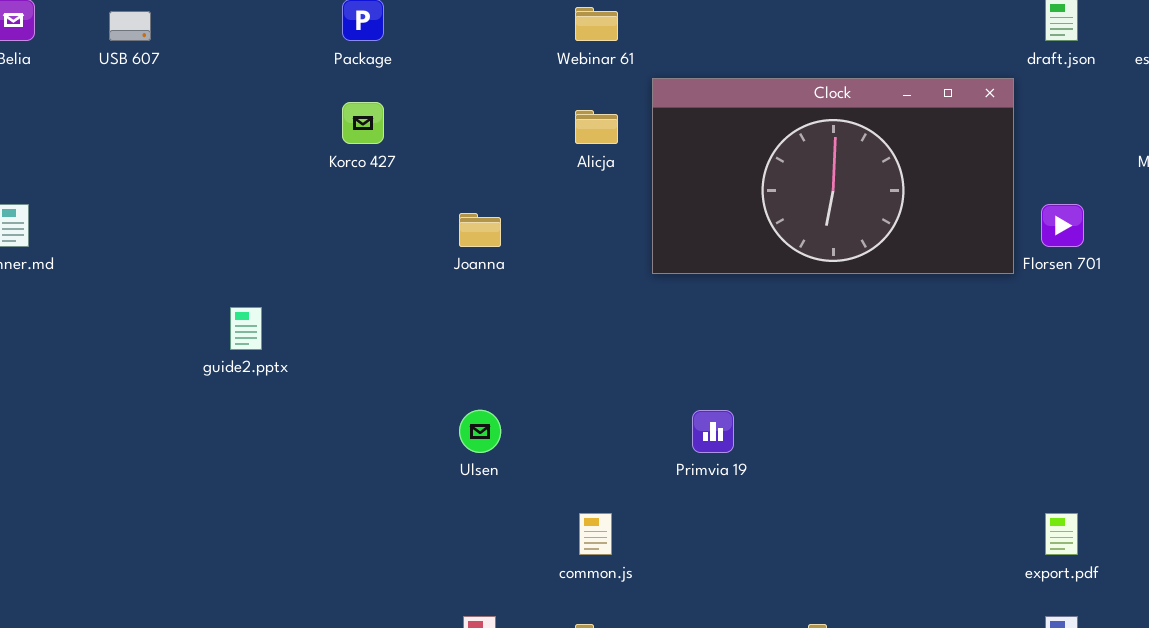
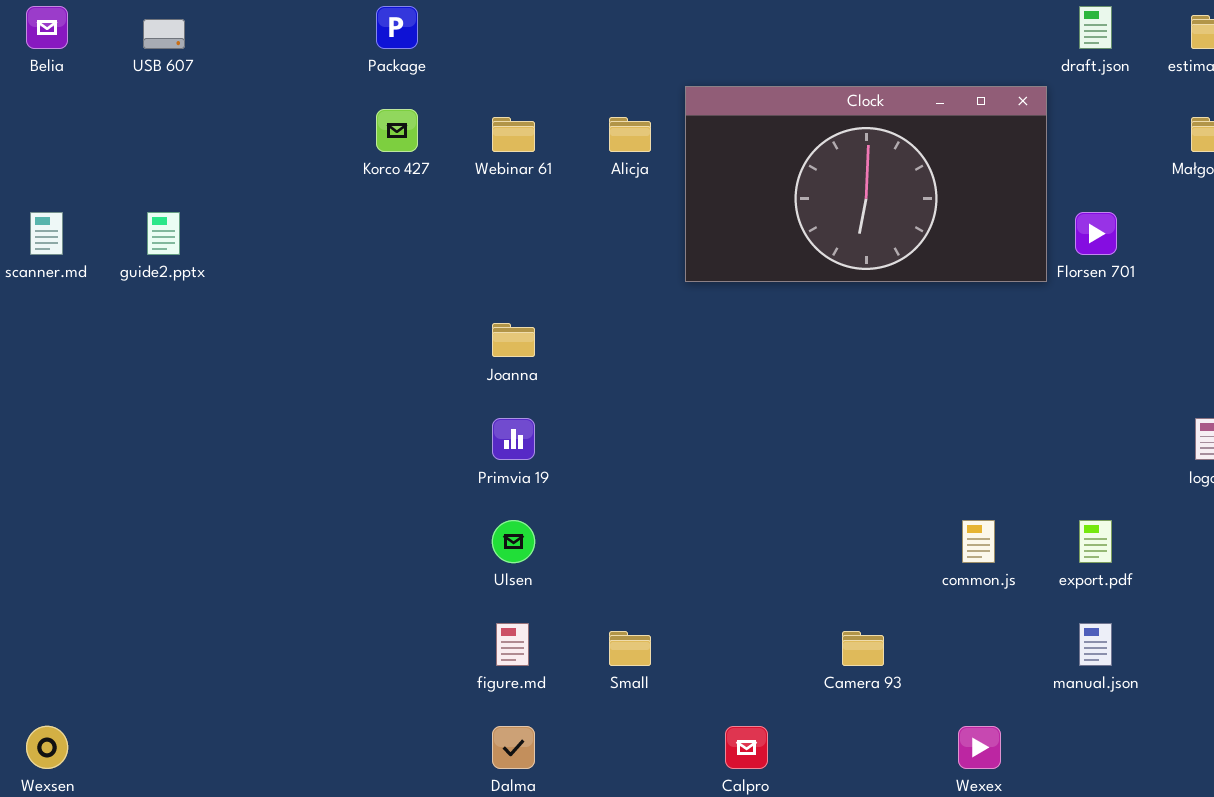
Webinar 61: [575,7,618,41] -> [492,117,535,152], moved
Joanna: [459,213,501,247] -> [492,323,535,357], moved
guide2.pptx: [230,307,262,350] -> [147,212,180,255], moved
Ulsen: [459,410,501,453] -> [492,520,535,563], moved
Primvia 19: [692,410,734,453] -> [492,418,535,460], moved
common.js: [579,513,612,555] -> [962,520,995,563], moved

